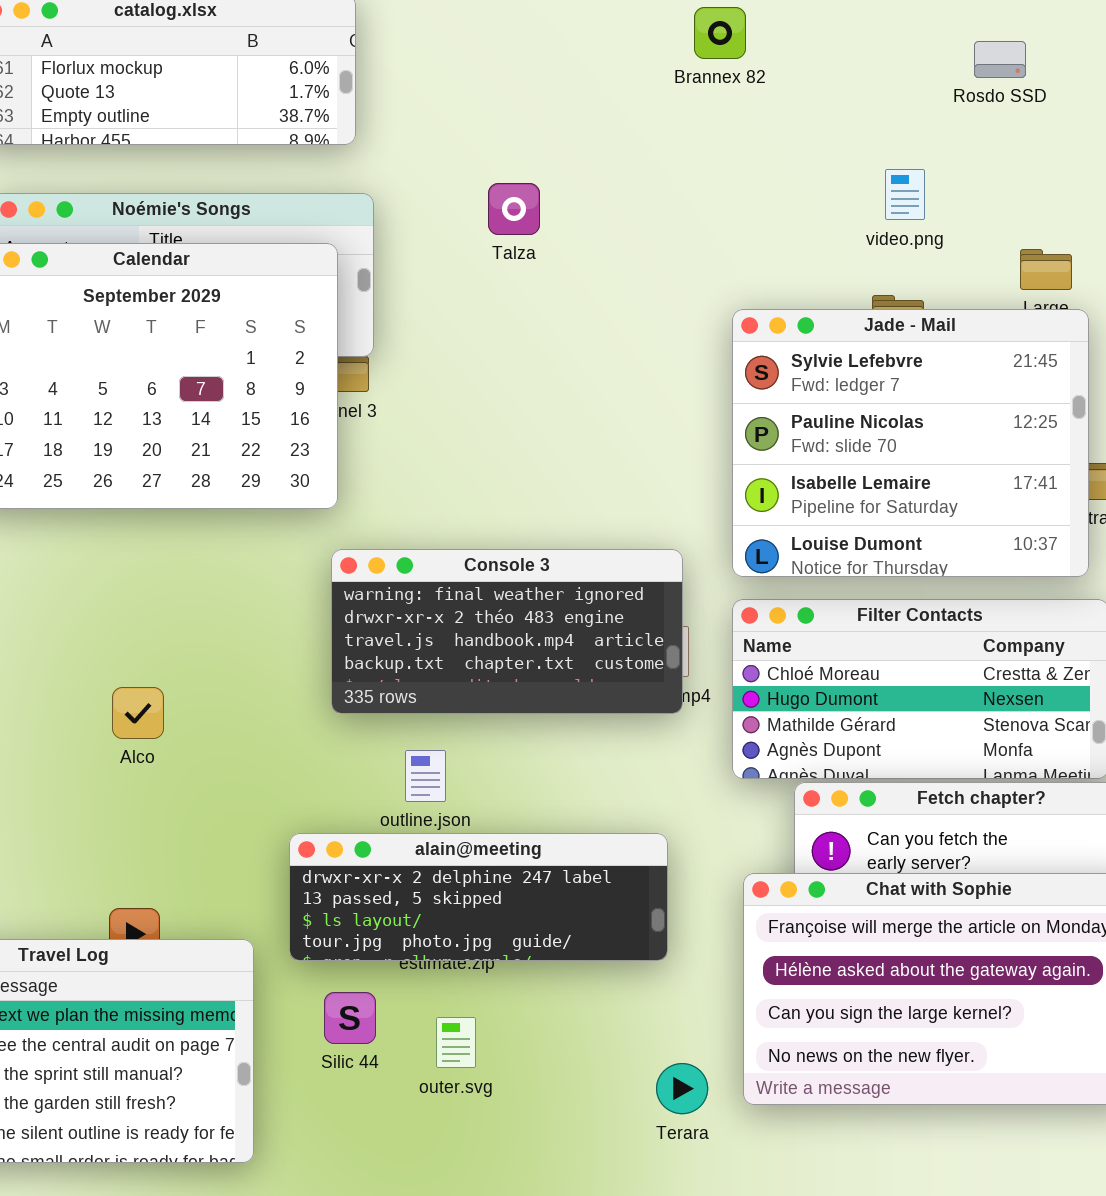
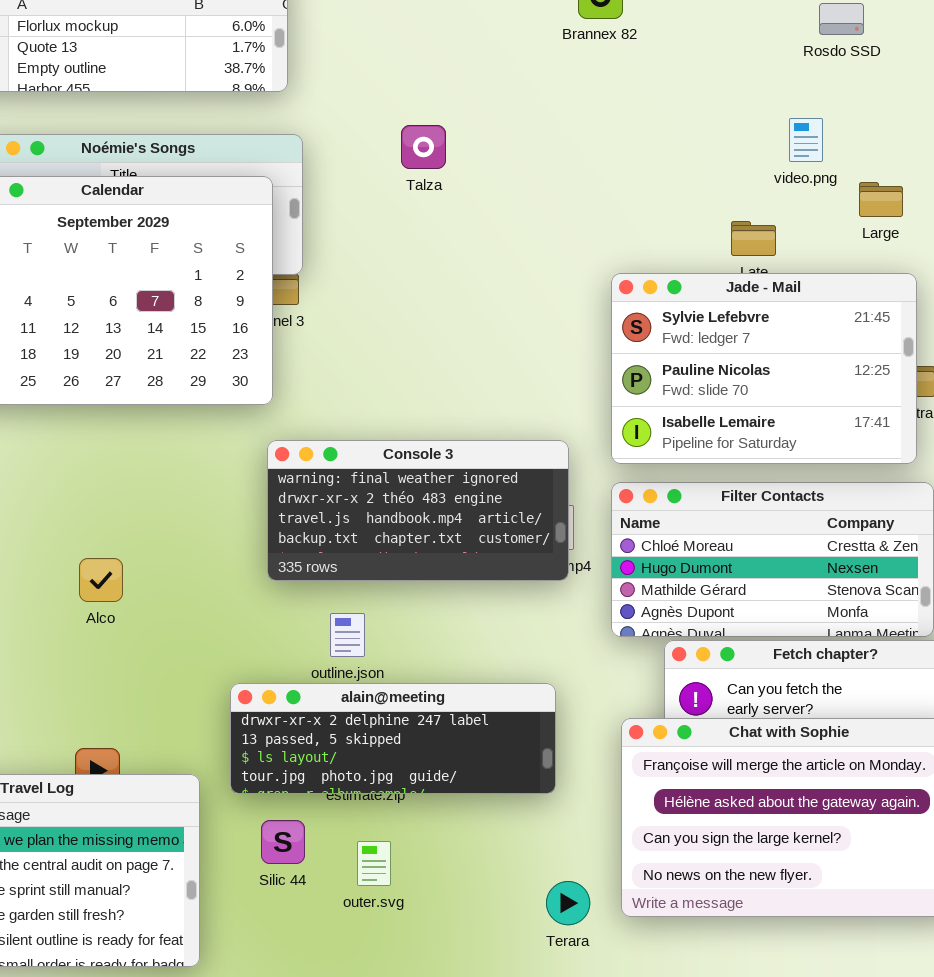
video.png: [885,169,925,220] -> [789,118,823,162], moved
Jade - Mail: [732,309,1089,577] -> [611,273,917,464], resized

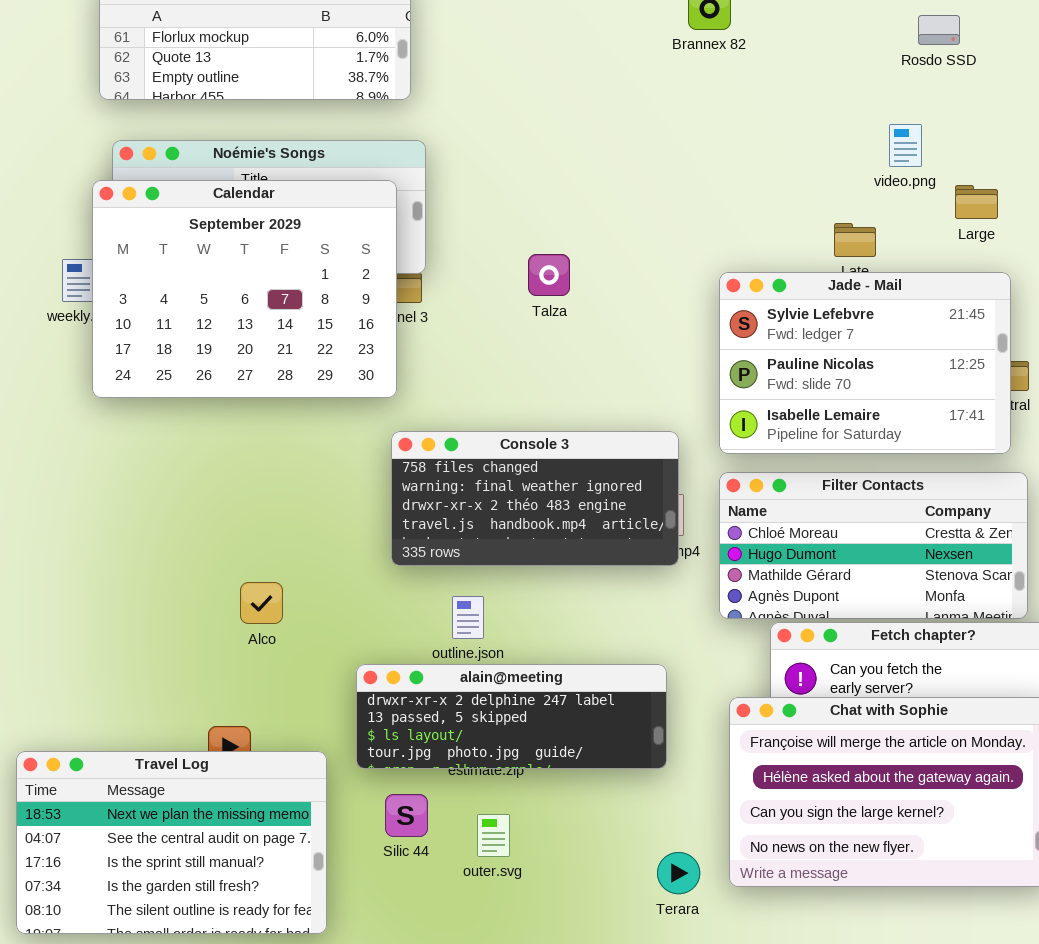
Talza: [401,125,446,169] -> [528,254,570,296], moved
Console 3: [267,440,569,581] -> [391,431,679,566], scrolled up 1 row
Alco: [79,558,123,602] -> [240,582,283,624], moved

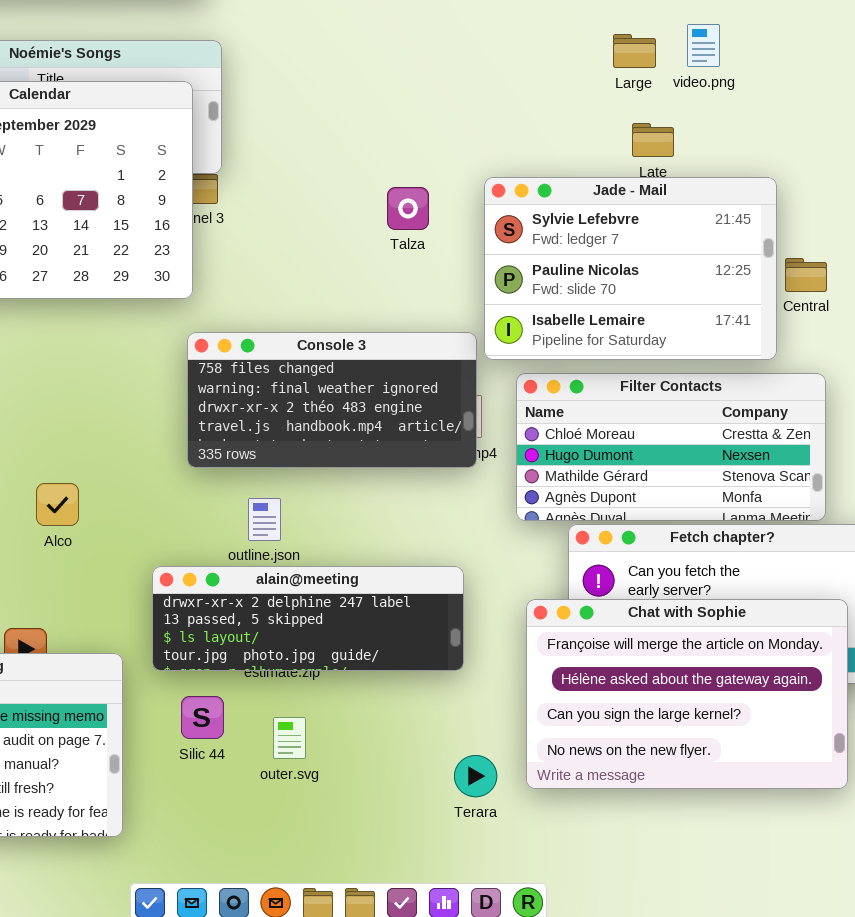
Large: [955,185,998,219] -> [613,34,656,68], moved
Talza: [528,254,570,296] -> [387,187,429,230], moved
Jade - Mail: [719,272,1011,454] -> [484,177,777,360], moved

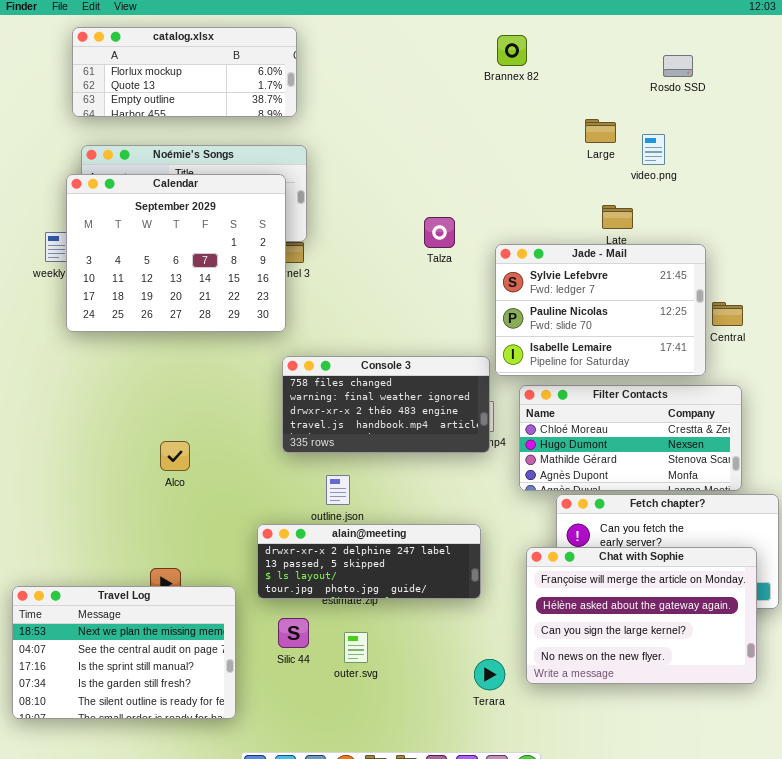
Large: [613,34,656,68] -> [585,119,616,143], moved
Talza: [387,187,429,230] -> [424,217,455,248], moved
Alco: [36,483,79,526] -> [160,441,190,471], moved

